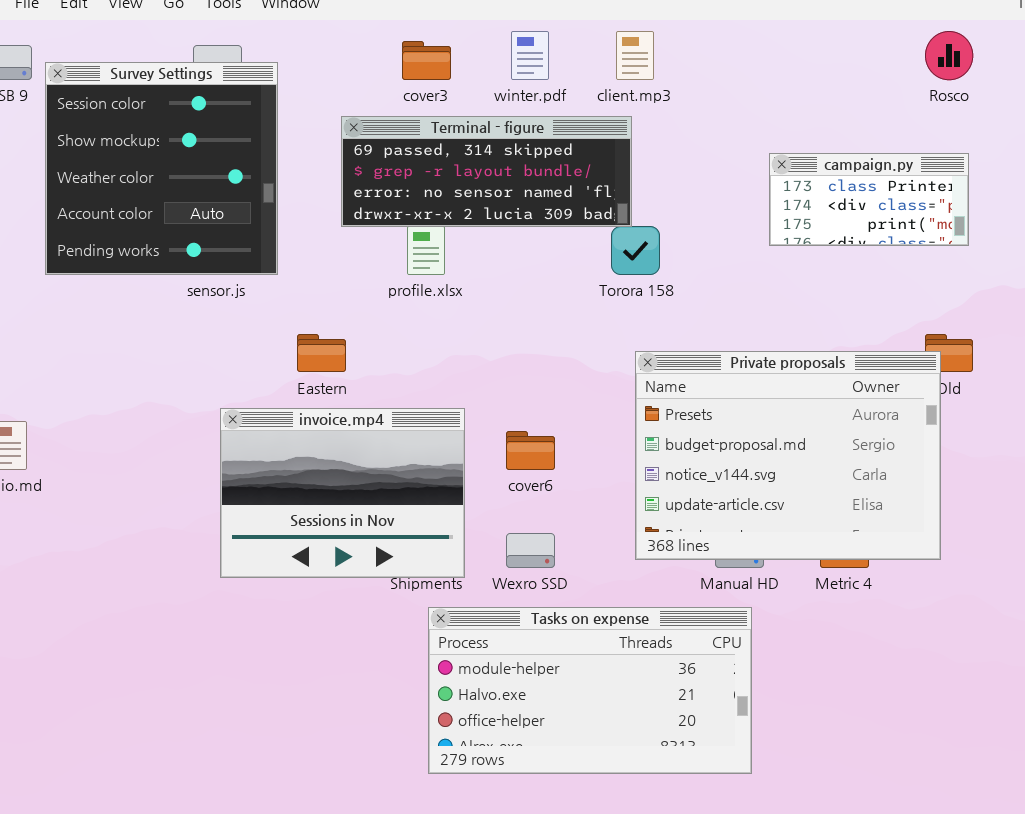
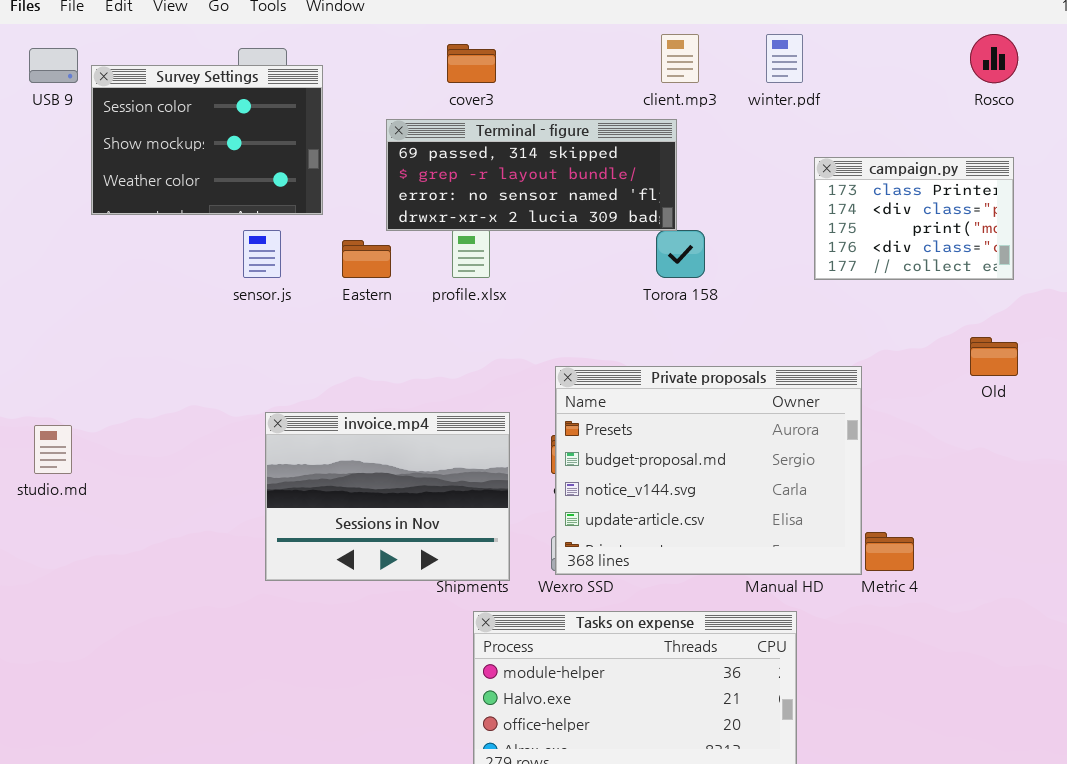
winter.pdf: [511,31,549,80] -> [766,34,803,83], moved
Survey Settings: [45,62,278,275] -> [91,65,323,215], resized
campaign.py: [769,153,969,246] -> [814,157,1014,280], resized
Eastern: [297,334,346,372] -> [342,240,391,278], moved
Private proposals: [635,351,941,560] -> [555,366,862,575], moved

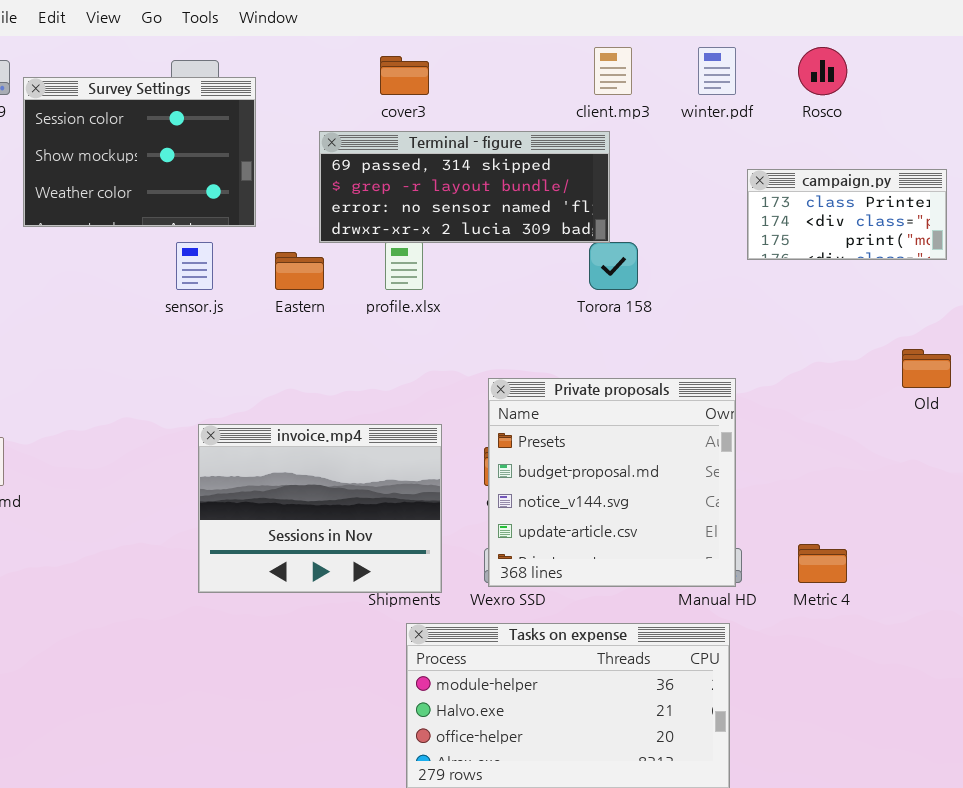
Rosco: [970,34,1018,83] -> [798,47,847,95], moved
campaign.py: [814,157,1014,280] -> [747,169,947,260], resized
Private proposals: [555,366,862,575] -> [488,378,736,587], resized

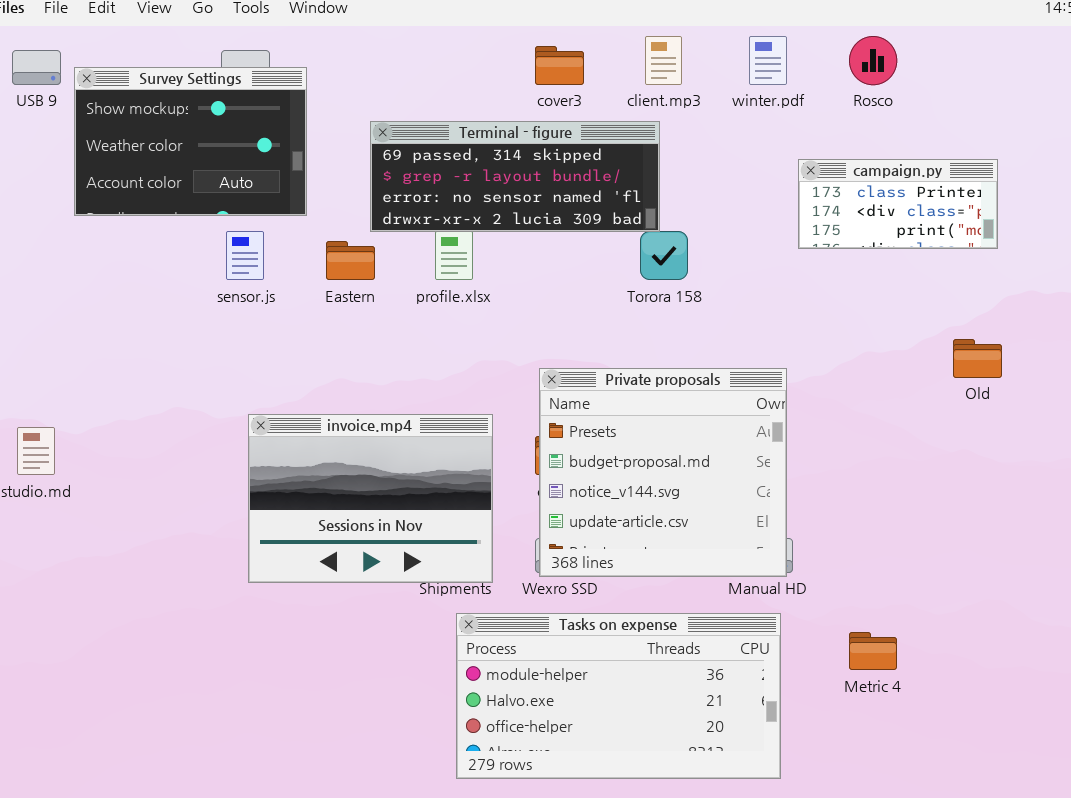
cover3: [380,56,429,95] -> [535,46,584,85], moved
Survey Settings: [23,77,256,227] -> [74,67,307,216], scrolled down 1 row
Metric 4: [798,544,847,583] -> [849,632,897,670], moved

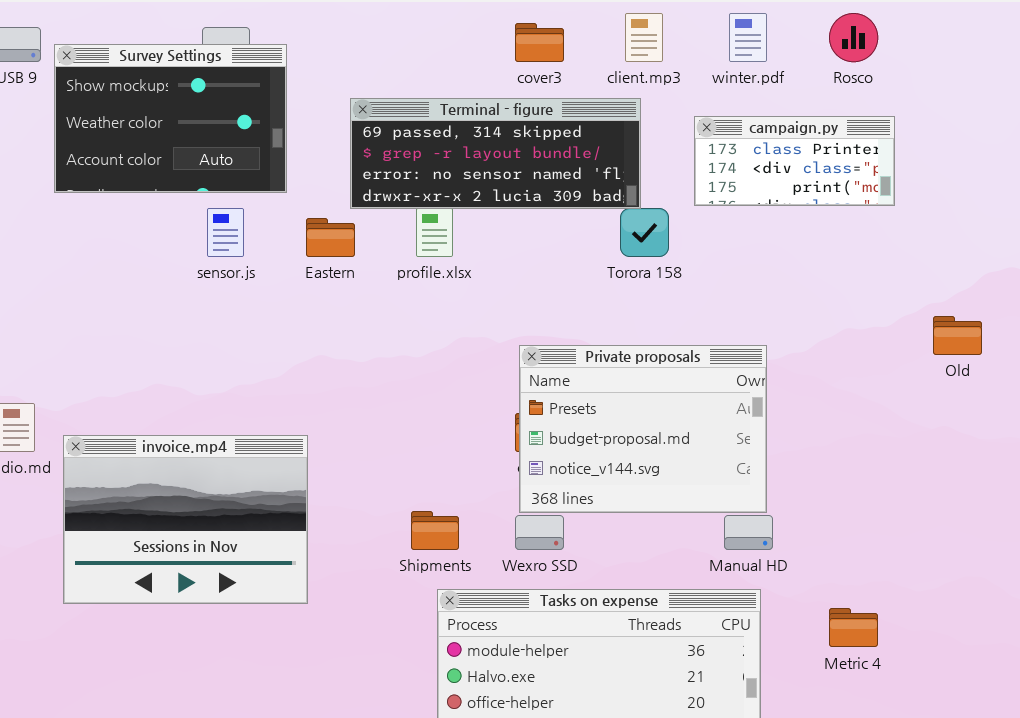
campaign.py: [798,159,998,249] -> [694,116,895,206], moved
Private proposals: [539,368,787,577] -> [519,345,767,513], resized
invoice.mp4: [248,414,493,583] -> [63,435,308,604], moved

